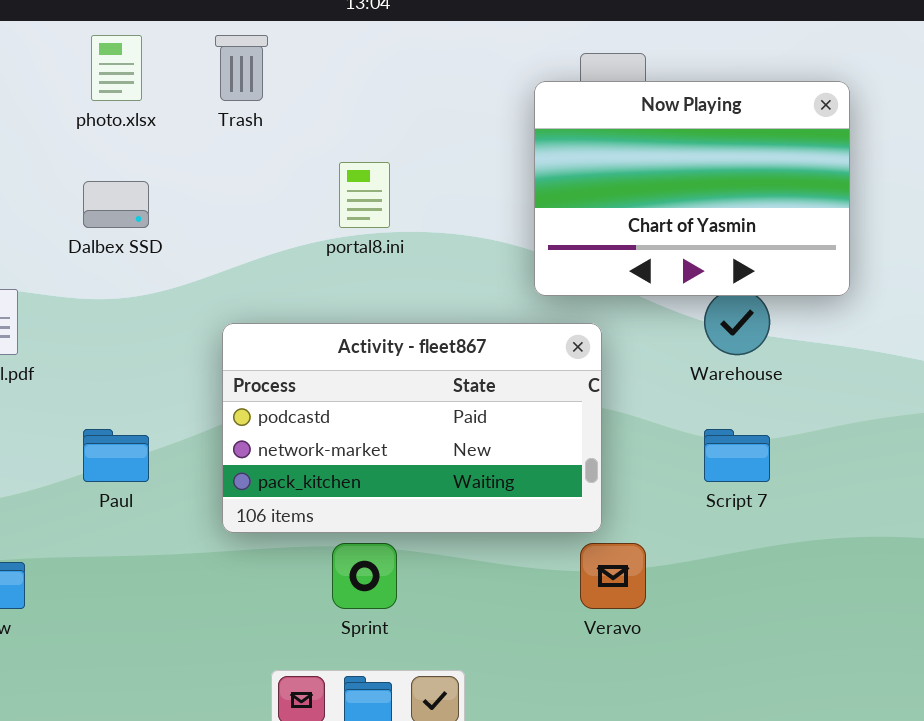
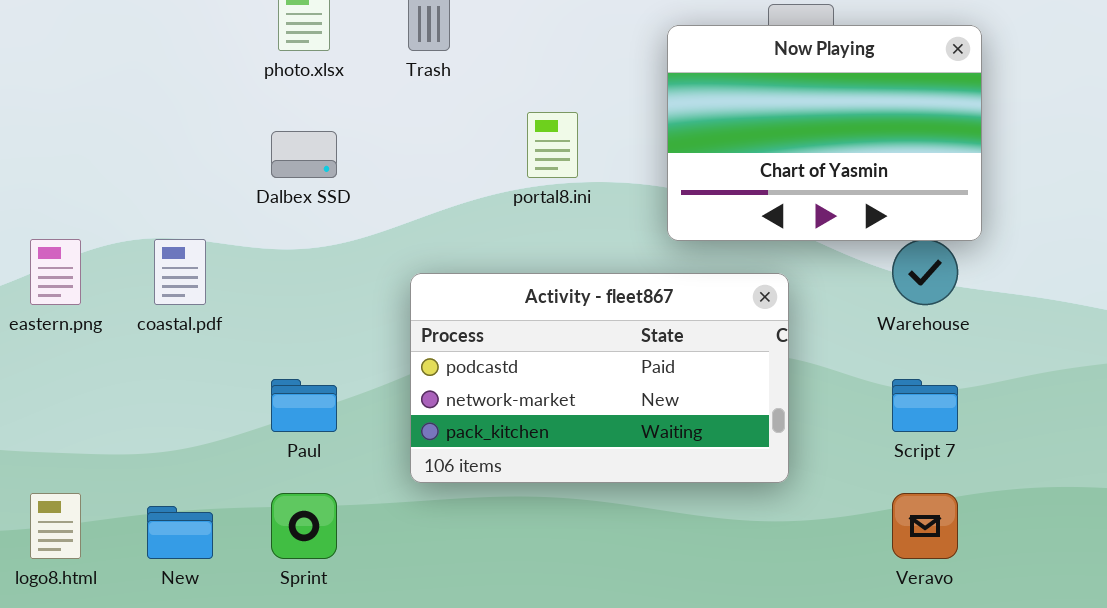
Now Playing: [534,81,850,296] -> [667,25,982,241], moved
Sprint: [332,543,397,609] -> [271,493,337,559], moved
Veravo: [580,543,646,609] -> [892,493,958,559], moved

